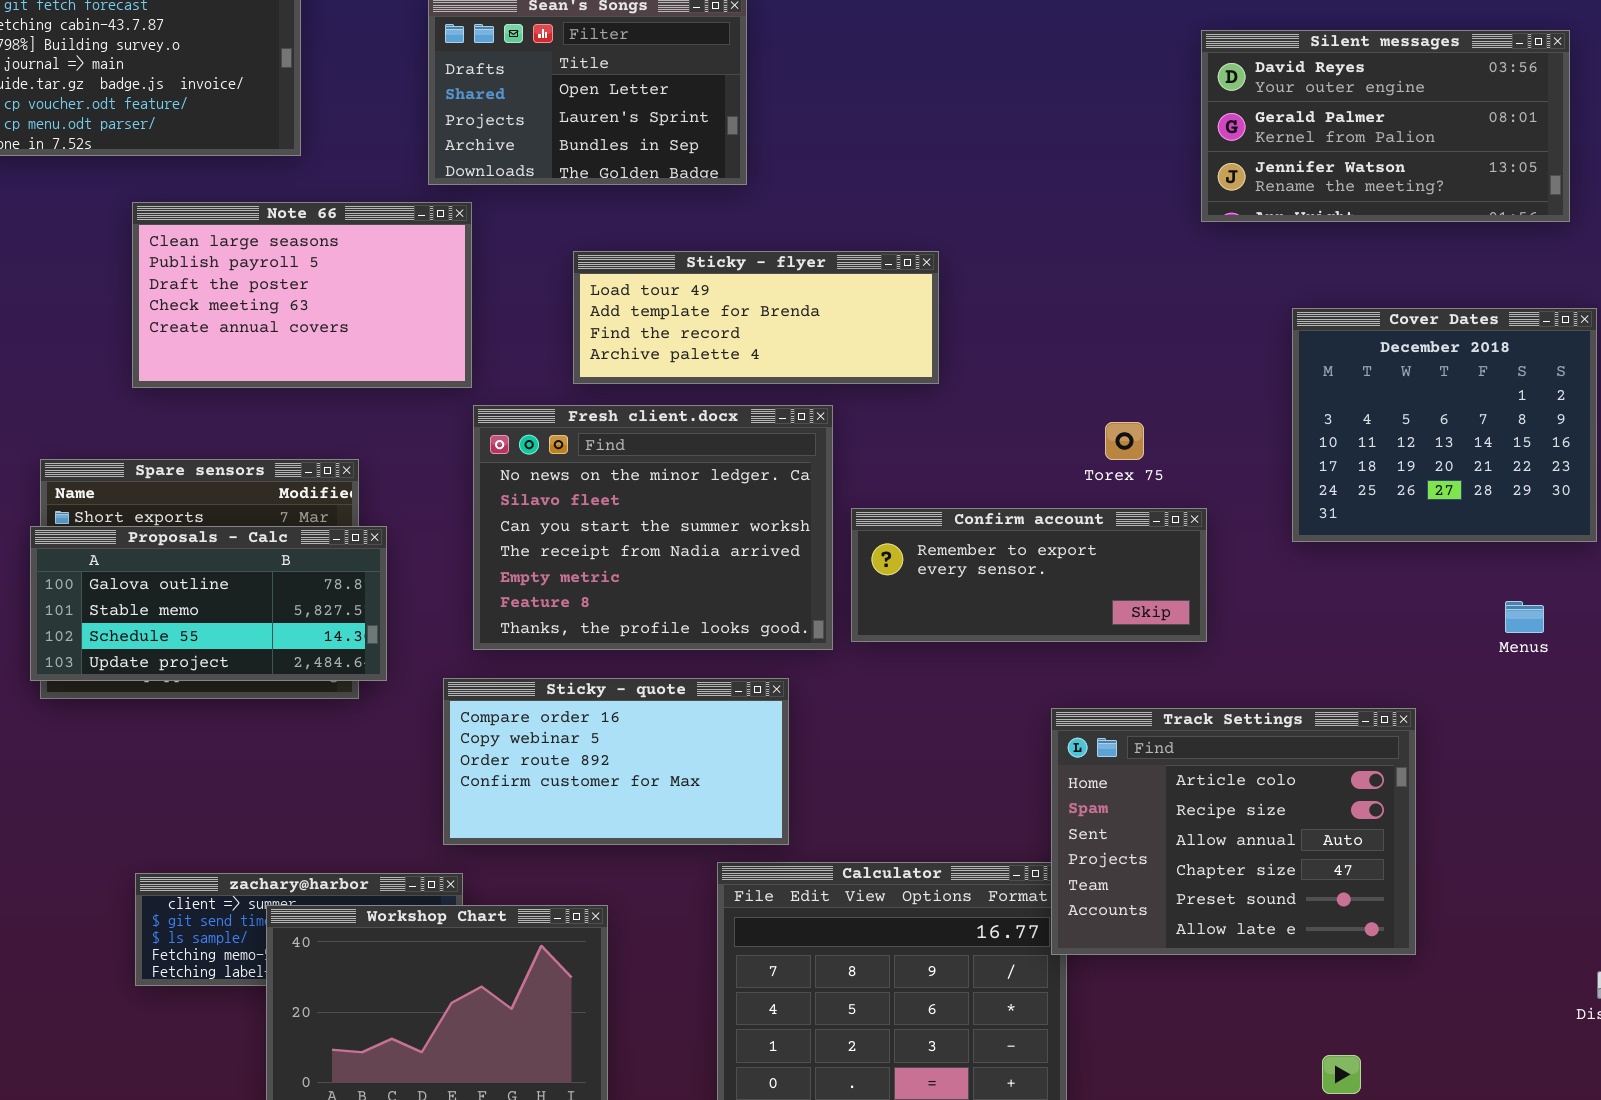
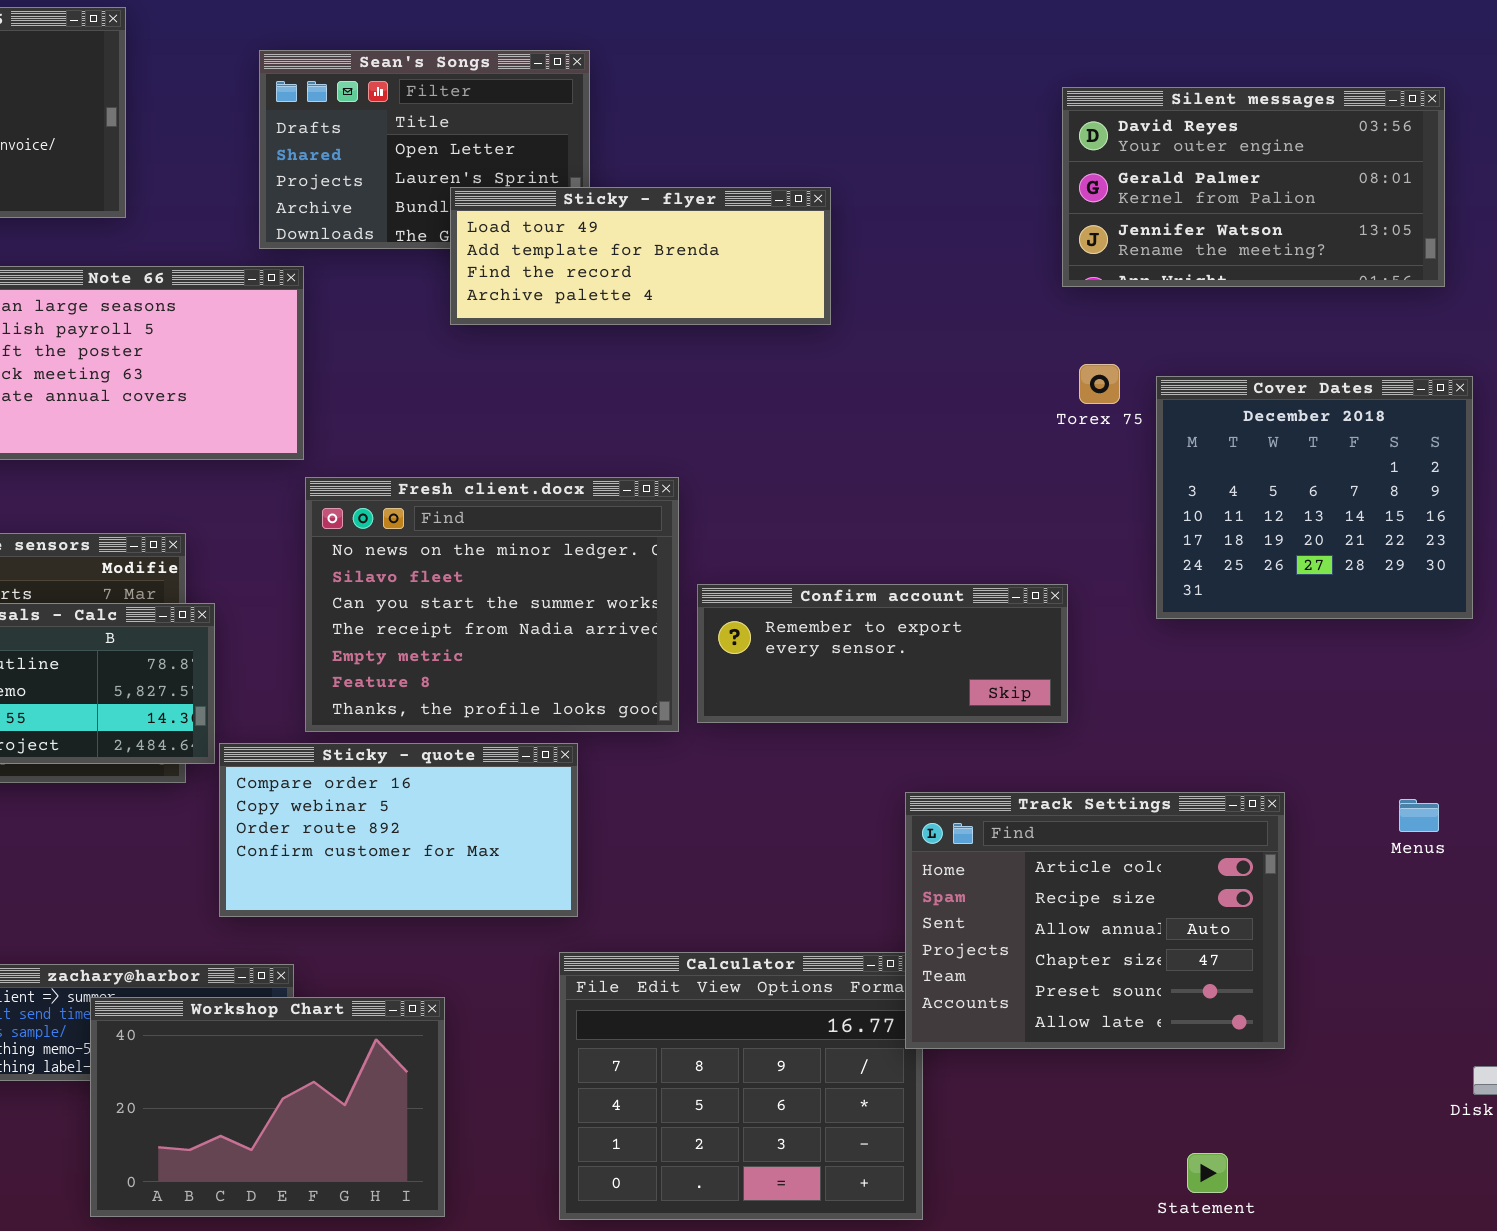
Sticky - flyer: [573,251,939,384] -> [450,187,831,325], moved
Torex 75: [1105,422,1144,460] -> [1079,364,1120,404], moved
Menus: [1505,601,1544,633] -> [1399,799,1439,832], moved
Sticky - quote: [443,678,789,845] -> [219,743,578,917], moved

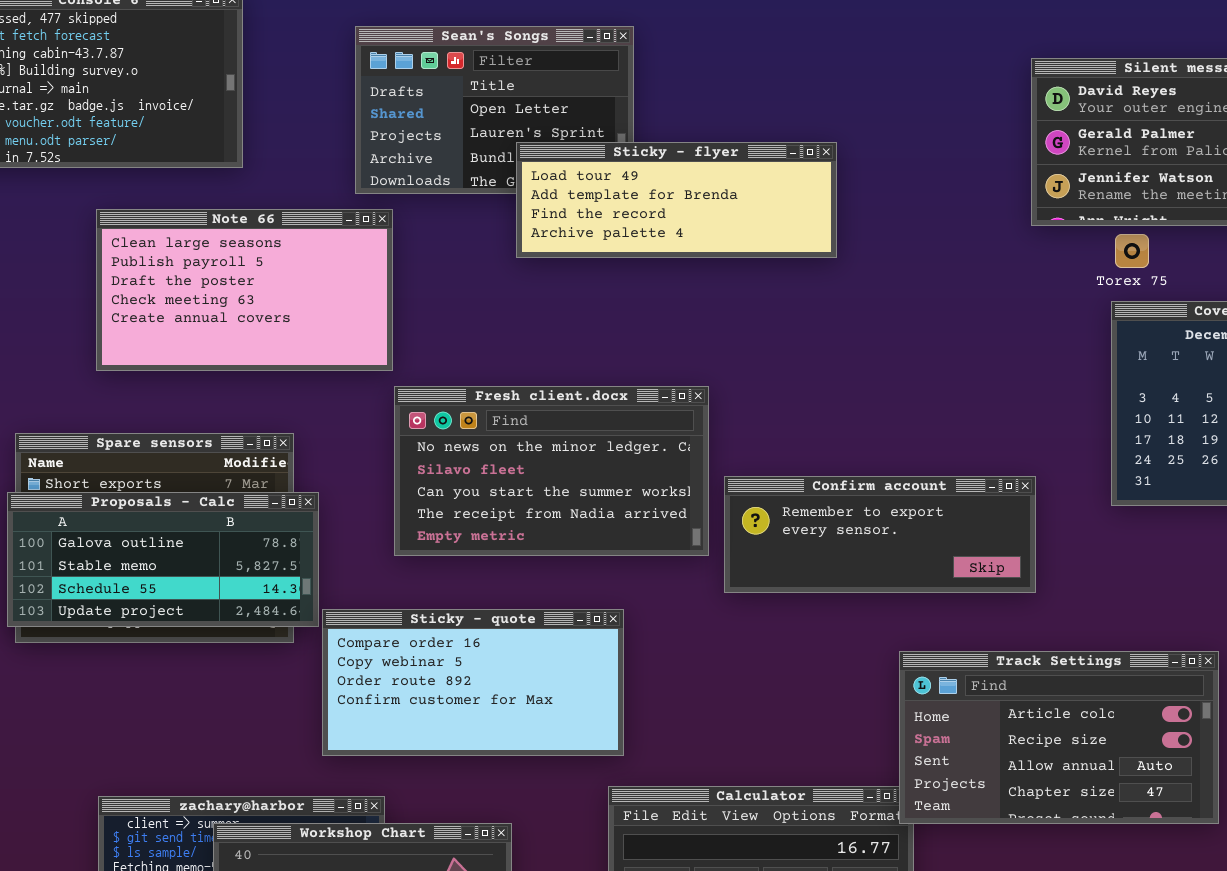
Torex 75: [1079,364,1120,404] -> [1115,234,1149,268], moved
Fresh client.docx: [305,477,679,732] -> [394,386,709,556], resized
Track Settings: [905,792,1285,1049] -> [899,651,1219,824], resized

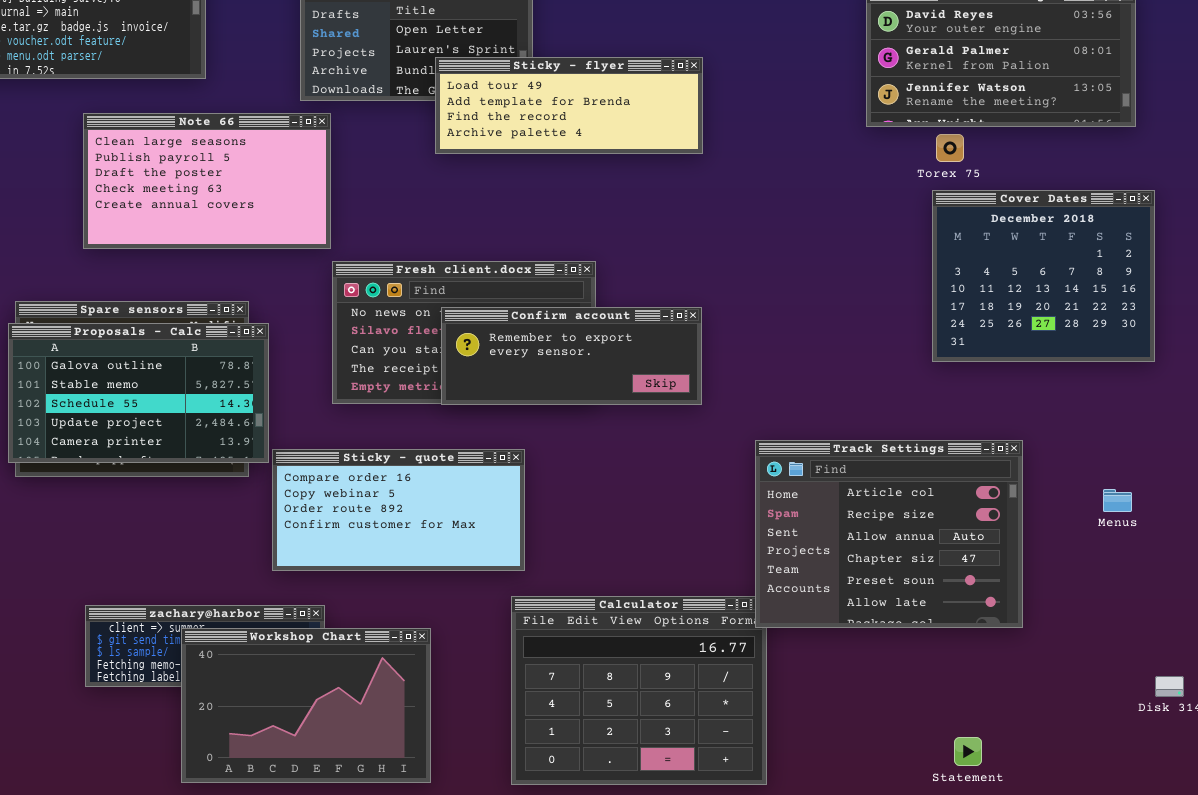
Confirm account: [724,476,1036,593] -> [441,307,702,405], moved
Proposals - Calc: [7,492,319,627] -> [8,323,269,463], resized
Track Settings: [899,651,1219,824] -> [755,440,1023,628], resized

